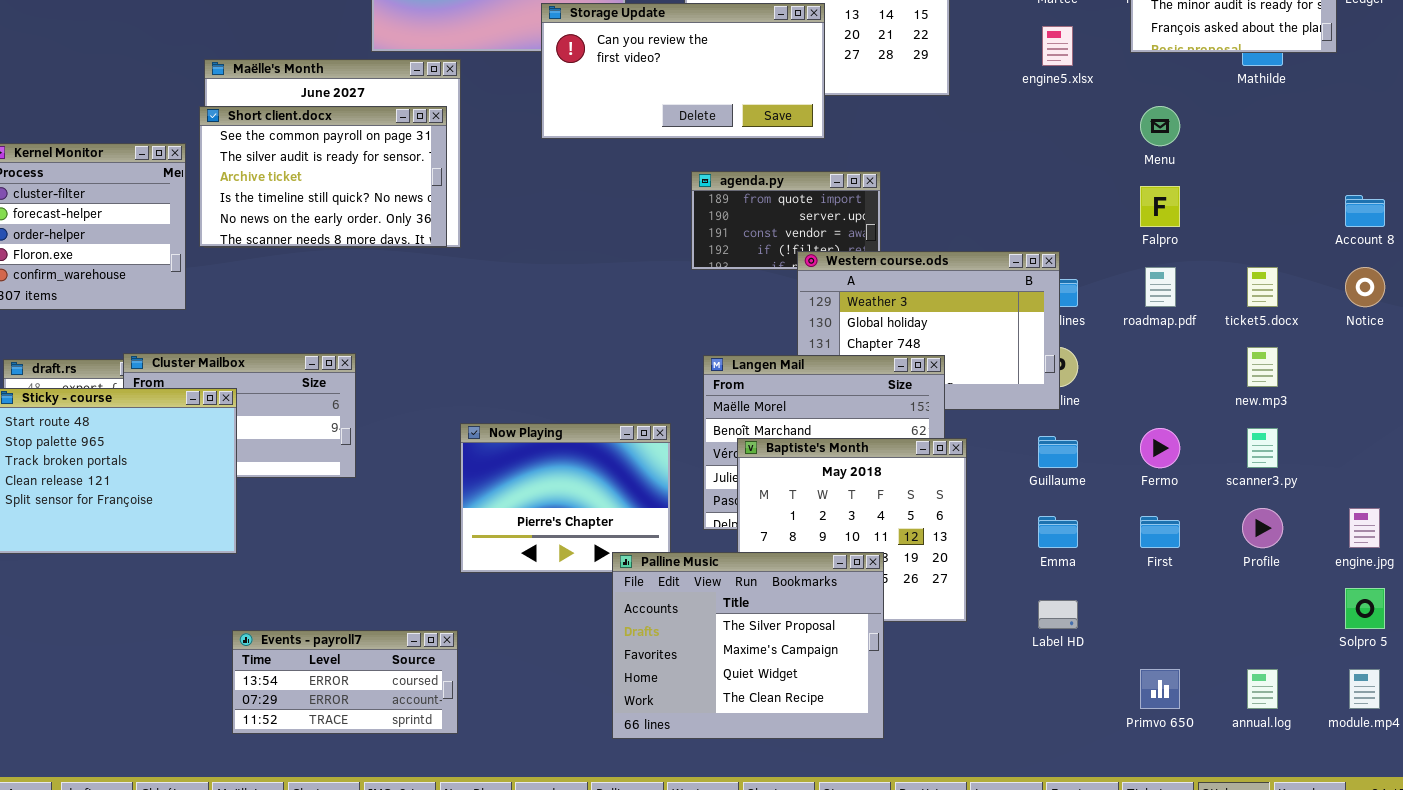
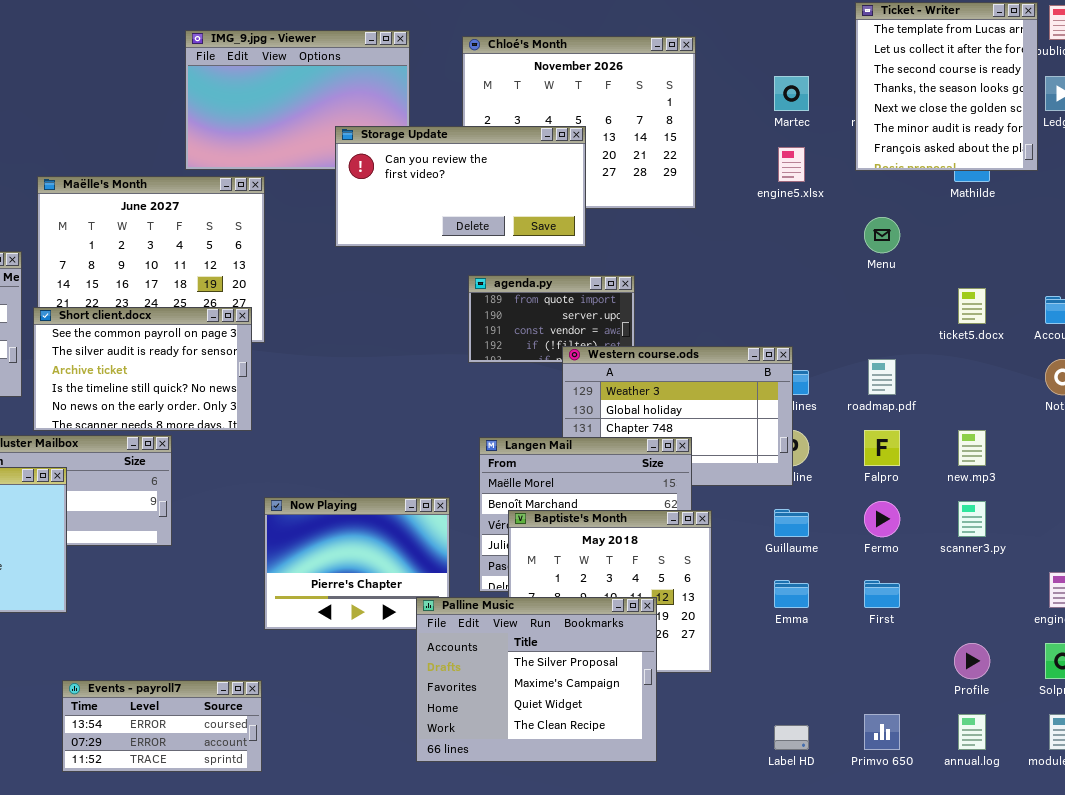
Short client.docx: [199,106,447,247] -> [33,307,252,431], moved
Falpro: [1140,186,1180,227] -> [864,430,900,466], moved
ticket5.docx: [1247,267,1278,307] -> [958,288,986,324], moved
Profile: [1242,508,1283,548] -> [954,643,990,679], moved
Palline Music: [612,552,884,739] -> [416,597,657,762], moved
Label HD: [1038,600,1078,629] -> [774,725,809,750], moved

